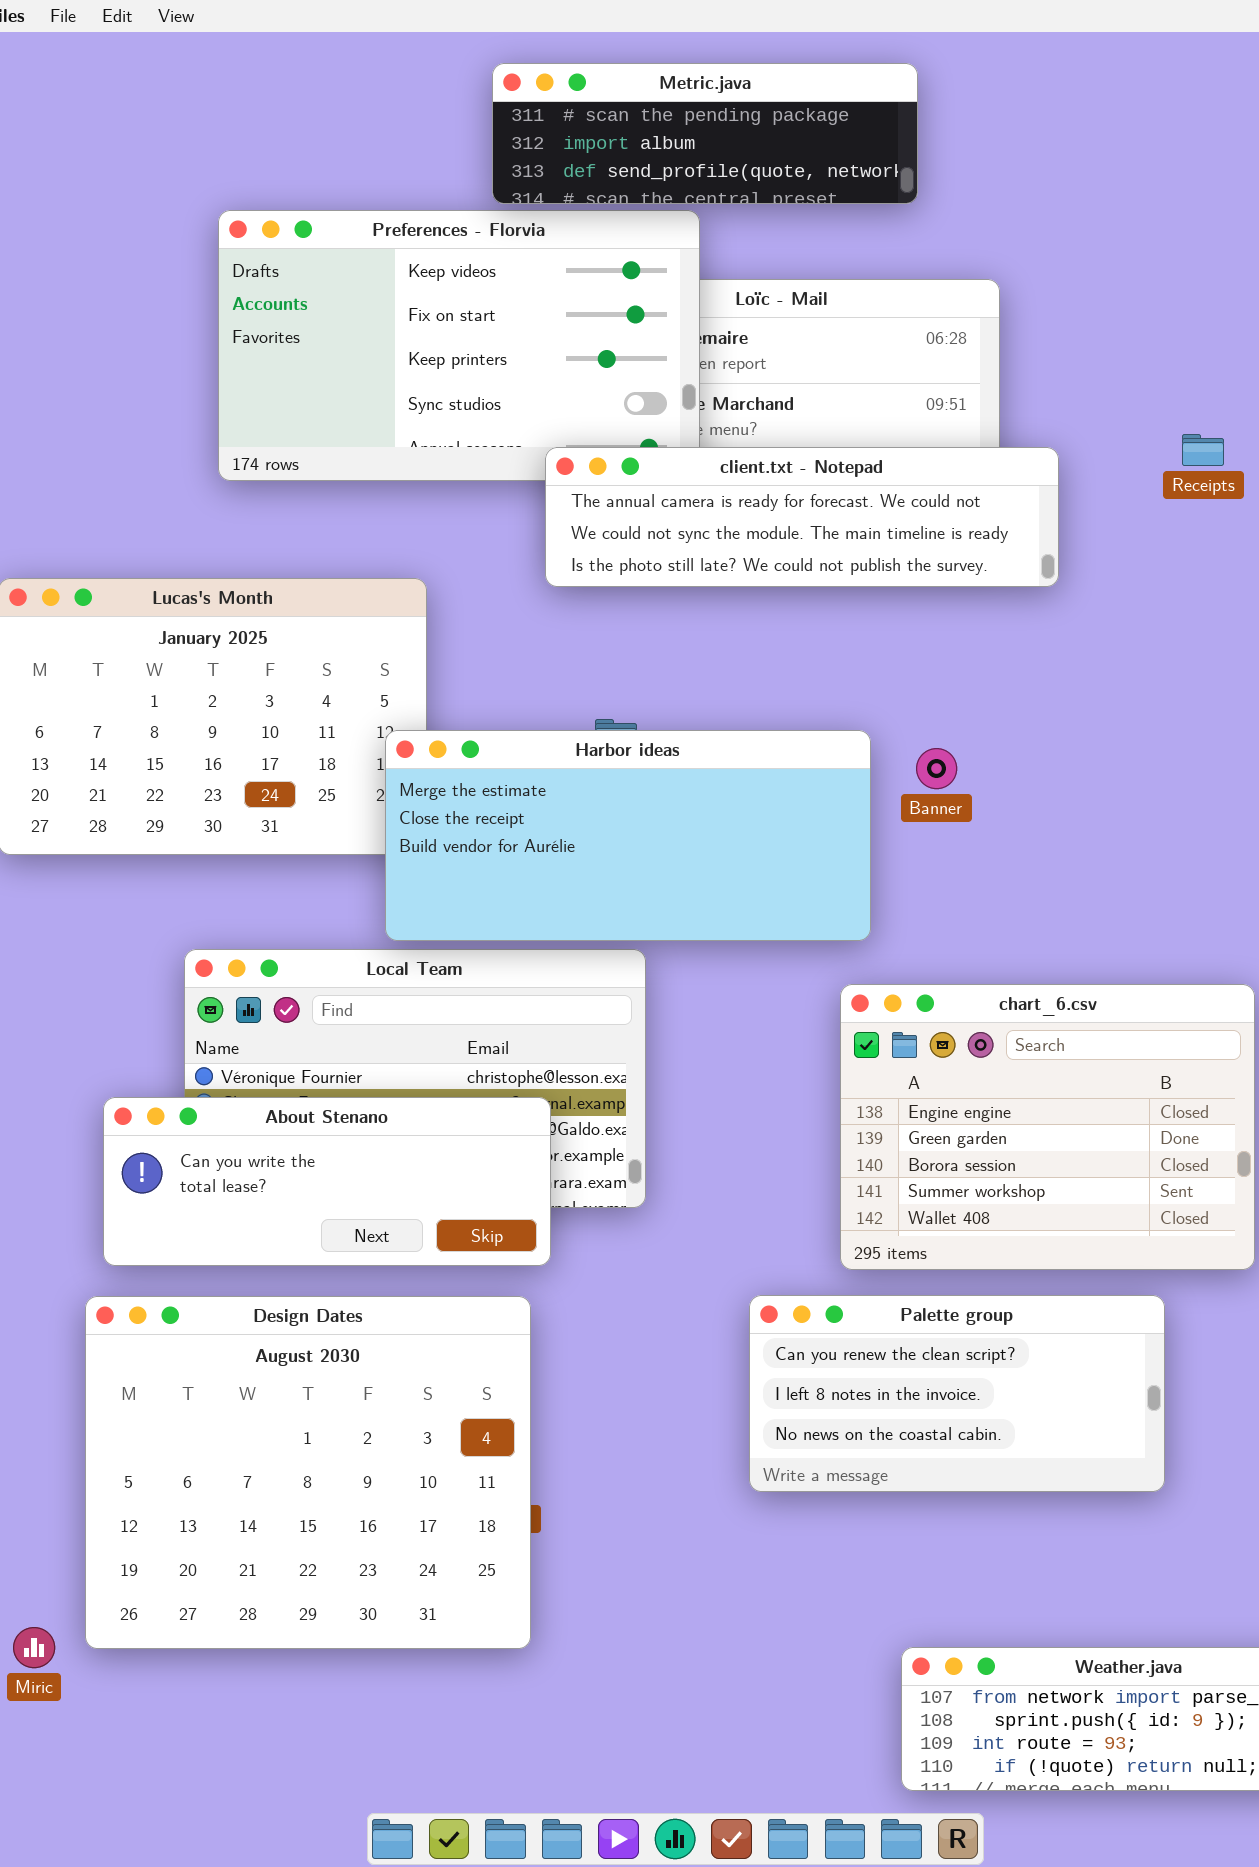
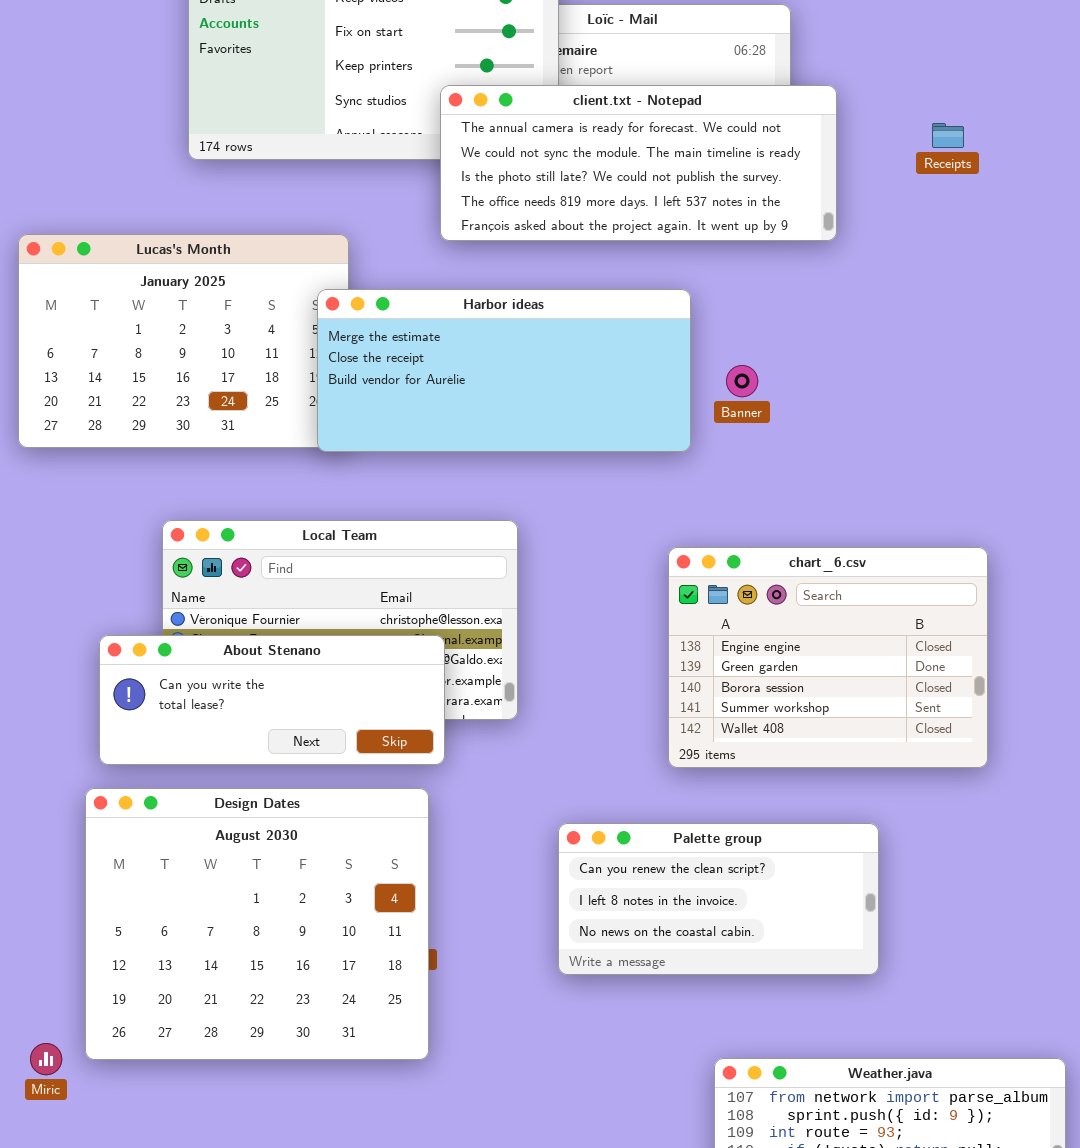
client.txt - Notepad: [545,447,1059,587] -> [440,85,837,241], resized
Harbor ideas: [385,730,871,941] -> [317,289,691,452], moved
Palette group: [749,1295,1165,1492] -> [558,823,879,975], moved

